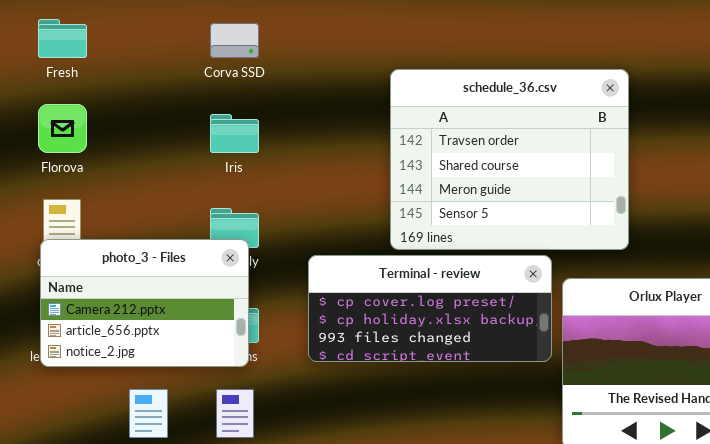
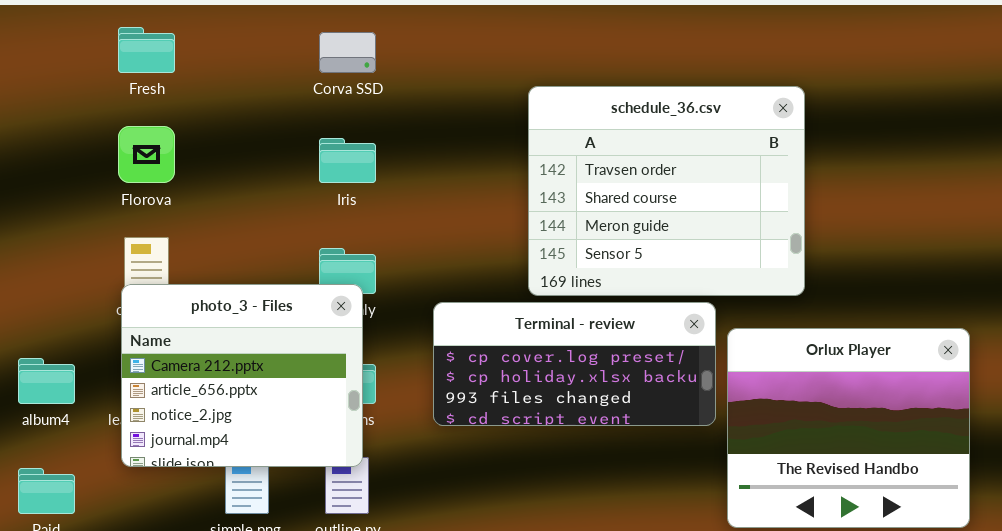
photo_3 - Files: [40,239,249,367] -> [121,284,363,467], resized

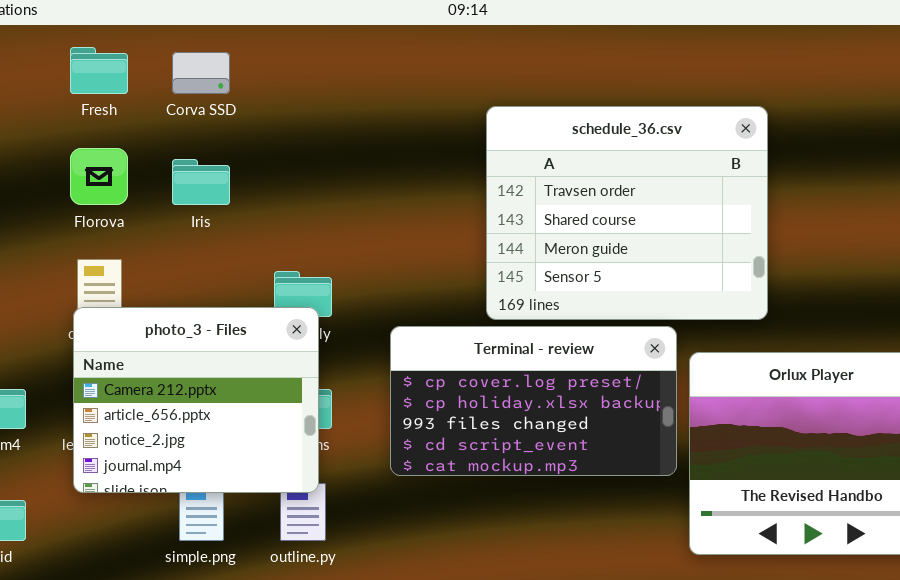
Corva SSD: [319,32,376,73] -> [172,52,230,94], moved
Iris: [319,138,376,183] -> [172,159,230,205], moved
Terminal - review: [433,302,716,426] -> [390,326,677,476], resized

